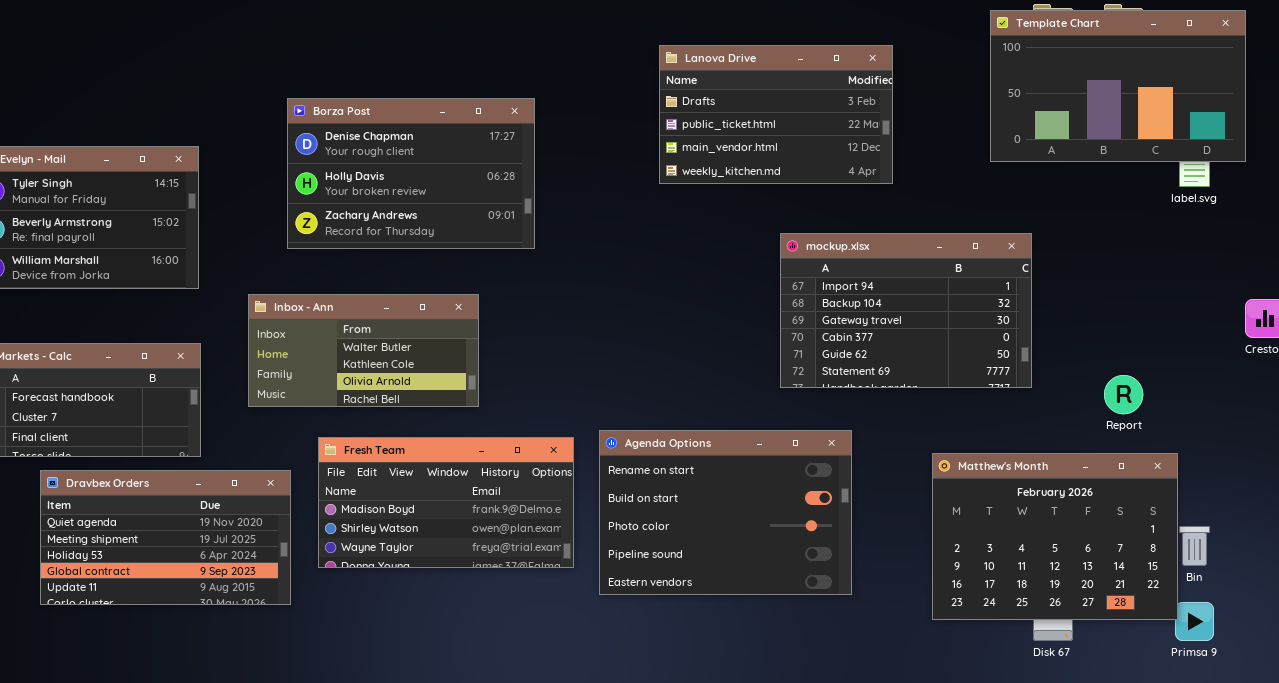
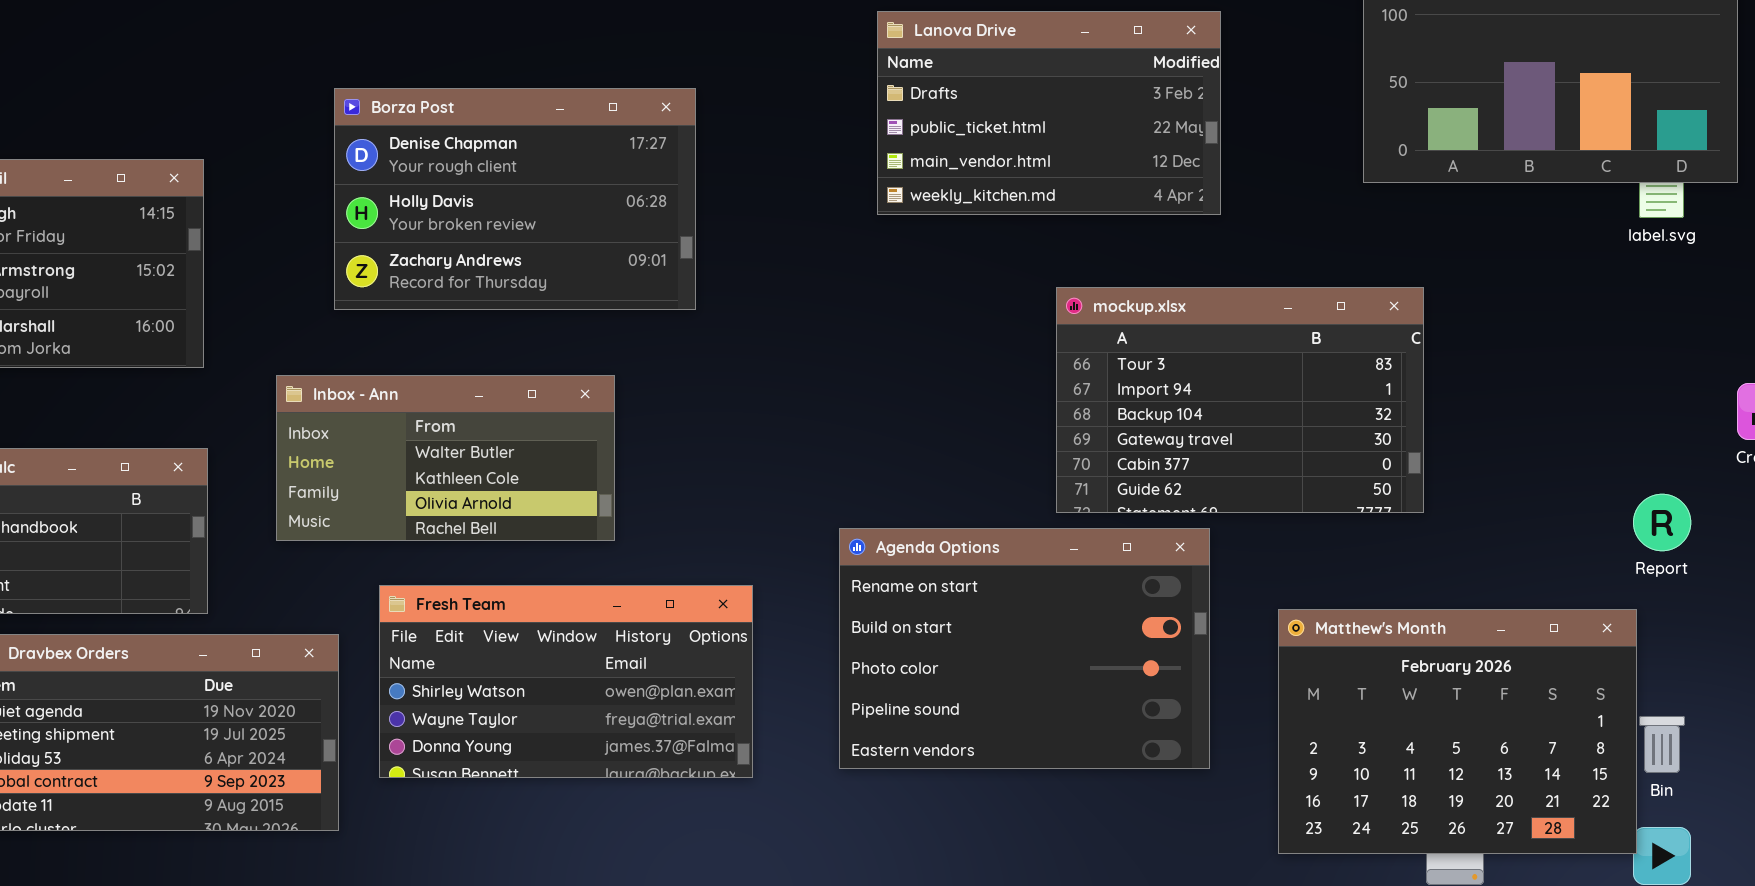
mockup.xlsx: [780,233,1032,388] -> [1056,287,1424,513], scrolled up 1 row
Report: [1104,375,1143,414] -> [1633,494,1691,551], moved
Agenda Options: [599,430,852,595] -> [839,528,1210,769], moved
Fresh Team: [318,437,574,568] -> [379,585,753,778], scrolled down 1 row

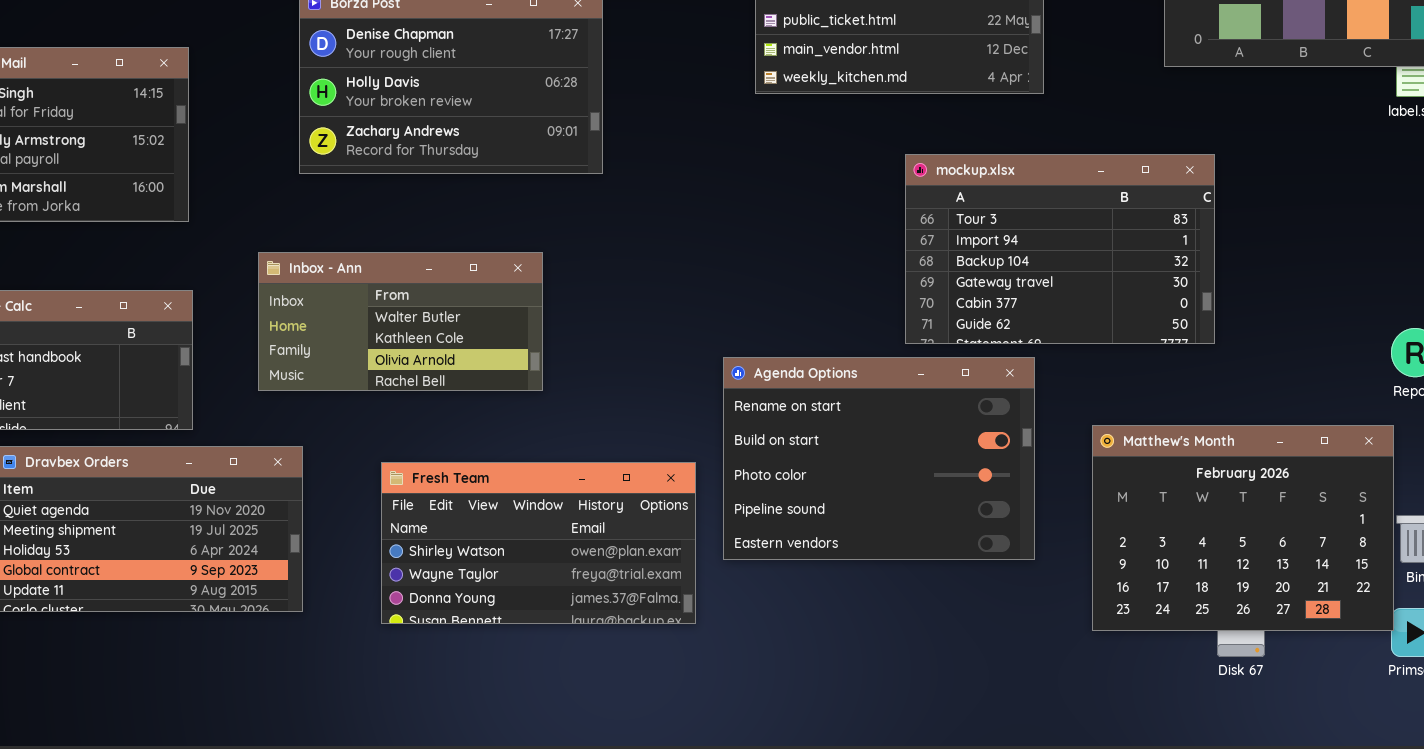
Inbox - Ann: [276,375,615,541] -> [258,252,543,391], moved
Fresh Team: [379,585,753,778] -> [381,462,696,624], moved

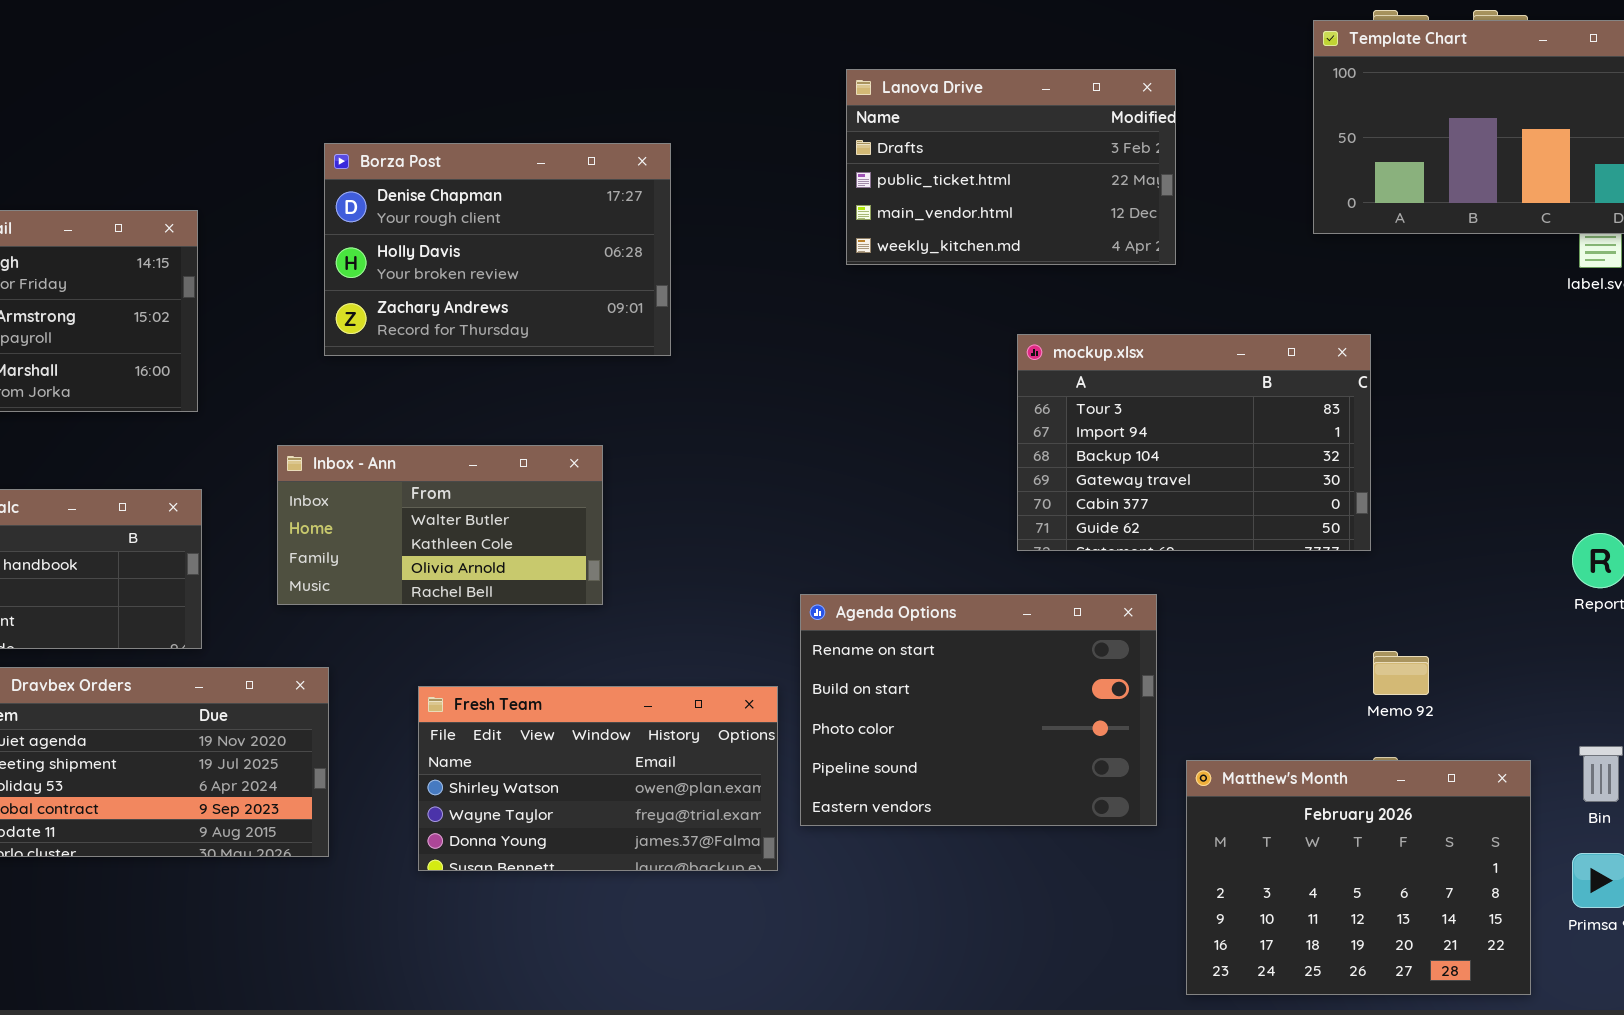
Agenda Options: [723,357,1035,560] -> [800,594,1157,826], moved
Matthew's Month: [1092,425,1394,631] -> [1186,760,1531,995], moved

